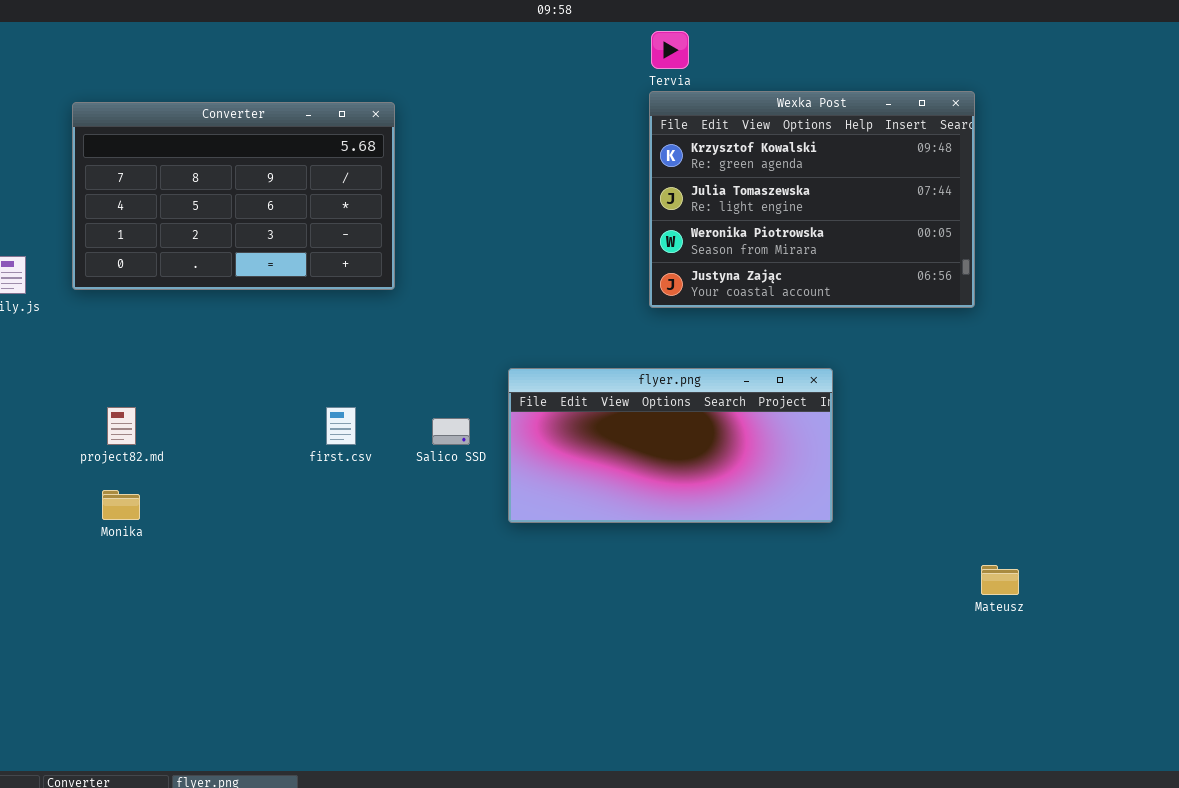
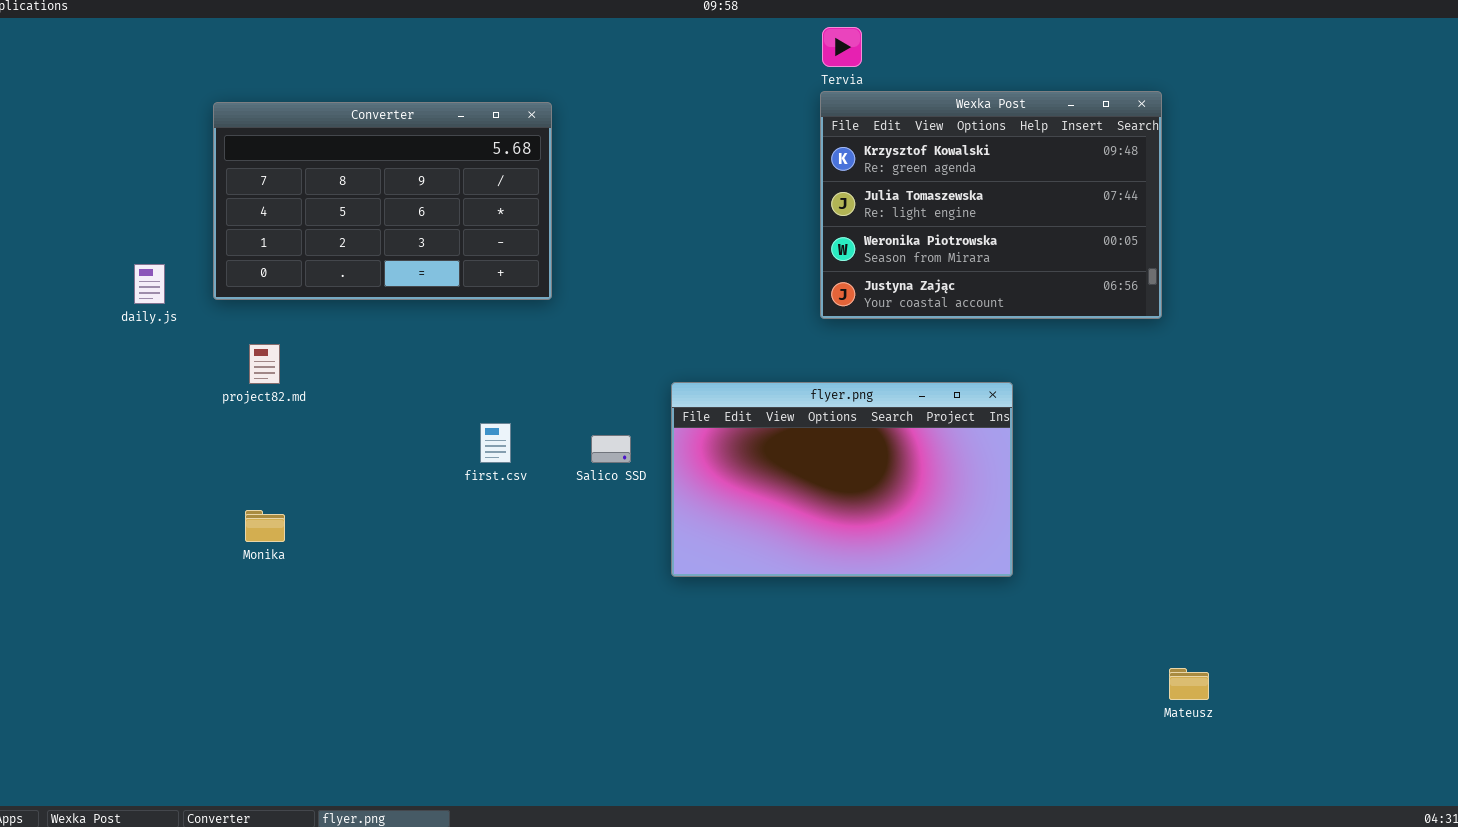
flyer.png: [508,368,833,523] -> [671,382,1013,577], resized
project82.md: [107,407,136,445] -> [249,344,280,384], moved
Mateusz: [981,565,1019,595] -> [1169,668,1209,700], moved

